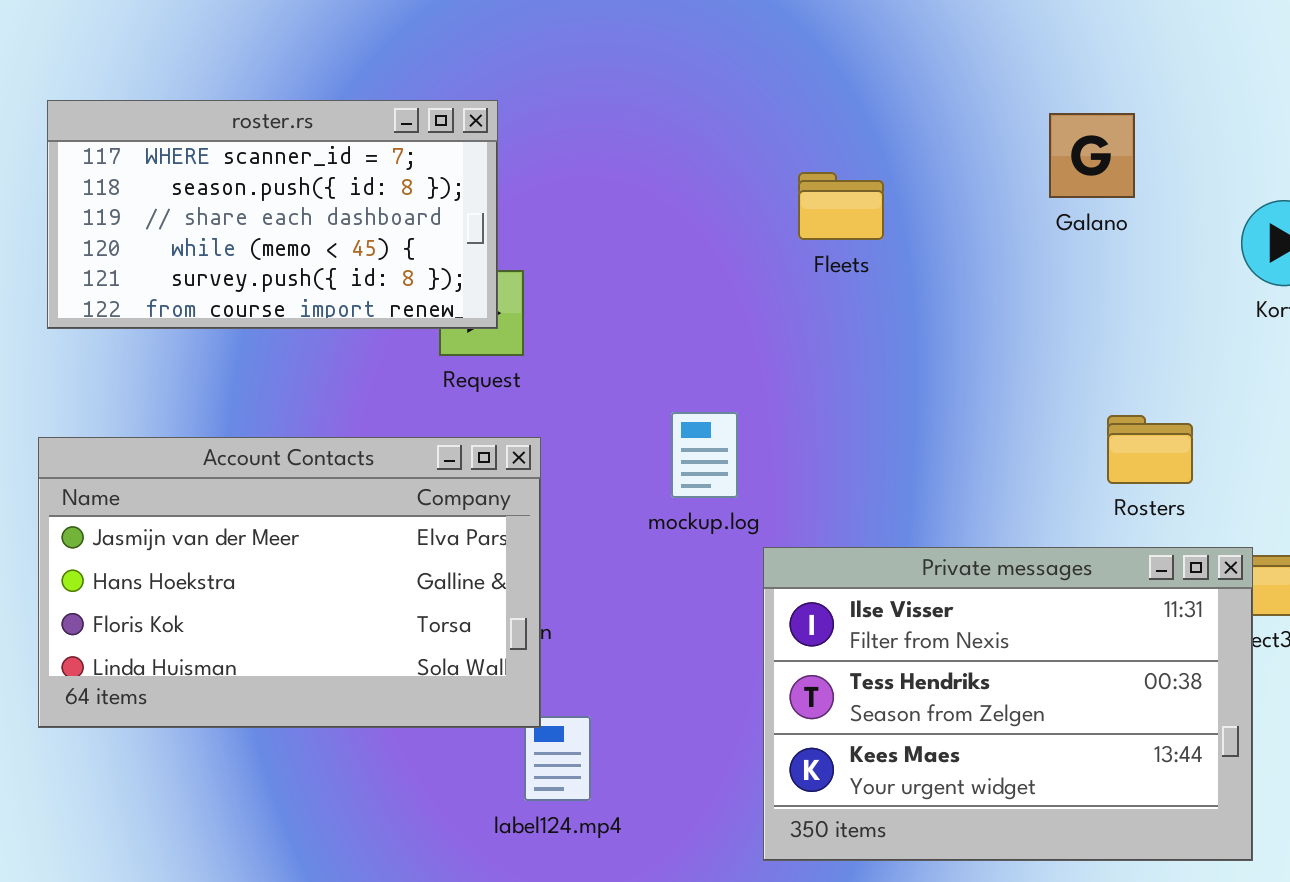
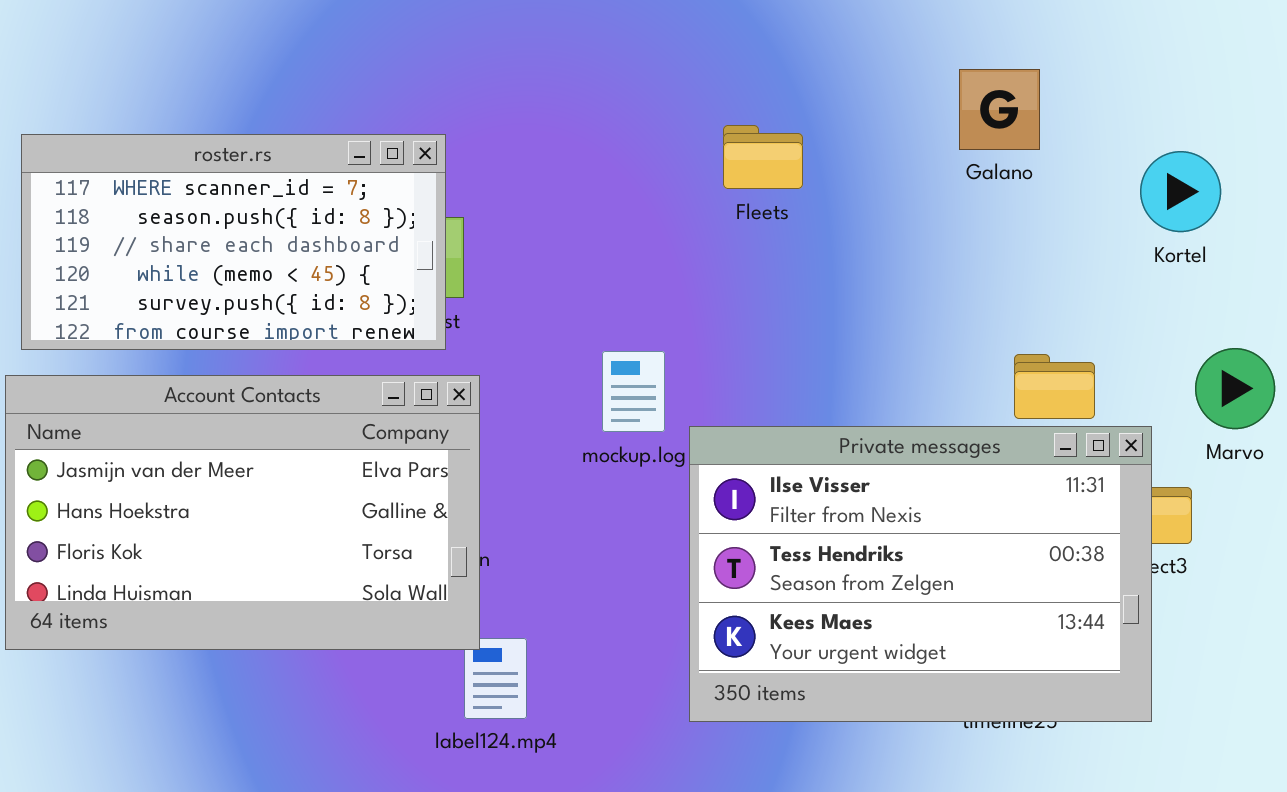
roster.rs: [47,100,498,329] -> [21,134,446,350], moved
Private messages: [763,547,1253,861] -> [689,426,1152,722], moved

